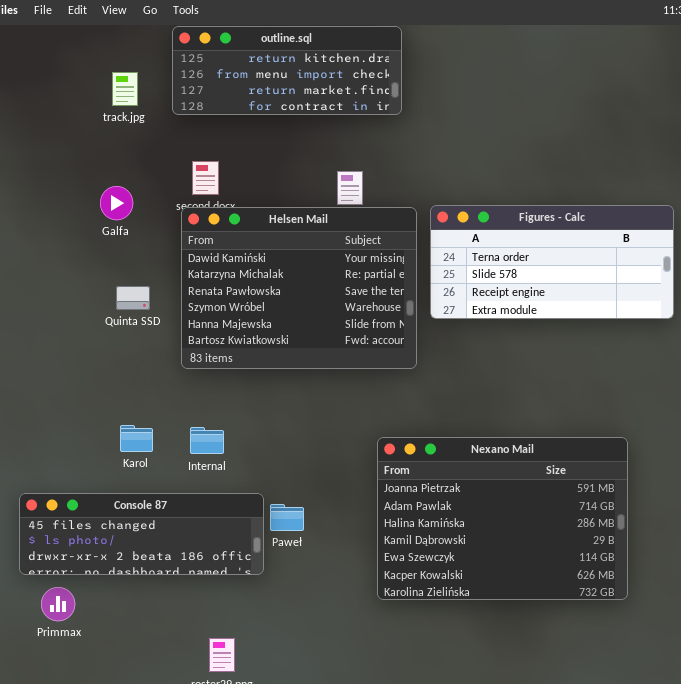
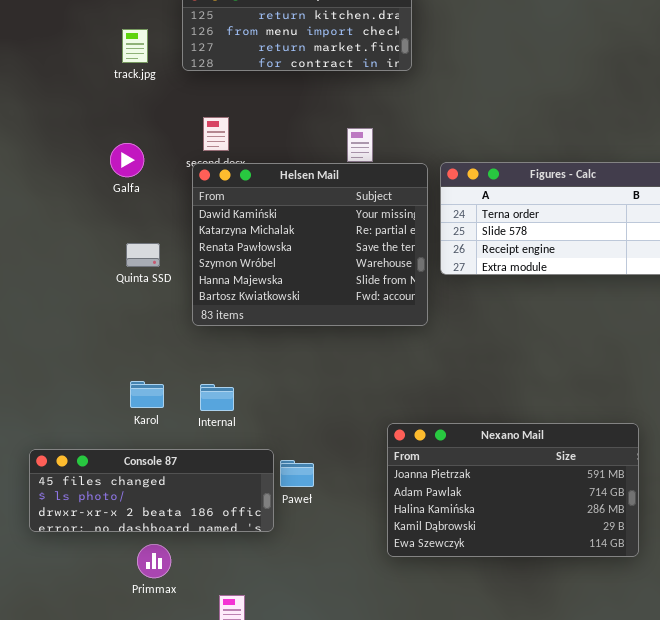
Nexano Mail: [377,437,628,600] -> [387,423,639,557], resized
Primmax: [41,587,75,621] -> [137,544,171,578], moved

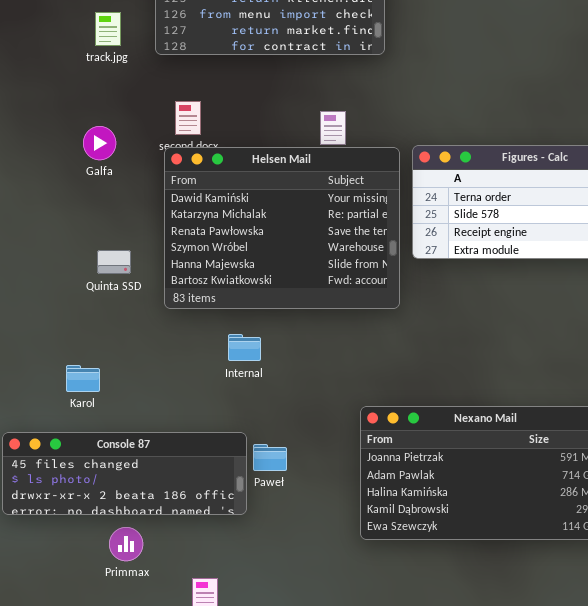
Quinta SSD: [126,243,160,267] -> [97,250,131,274], moved
Karol: [130,381,164,408] -> [66,365,100,392], moved
Internal: [200,384,234,411] -> [228,334,261,361], moved

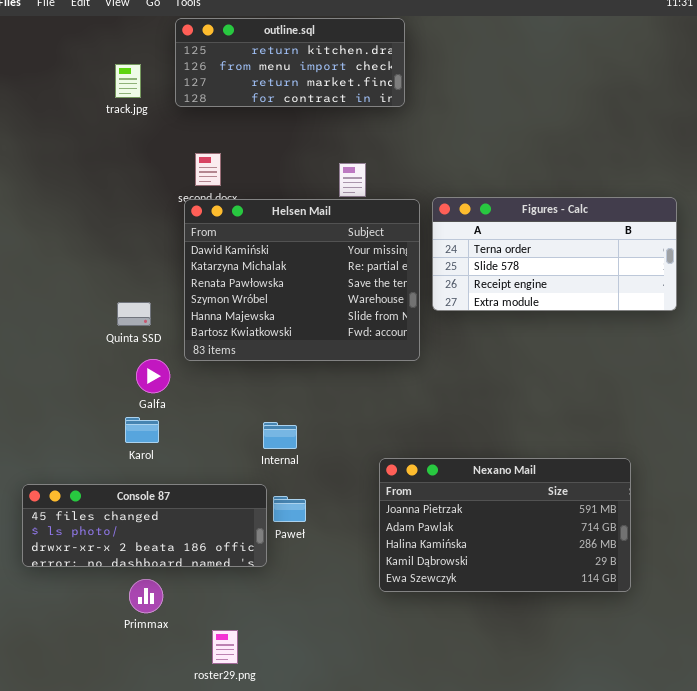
Galfa: [83,126,116,160] -> [136,359,170,393], moved
Internal: [228,334,261,361] -> [263,422,297,449], moved
Karol: [66,365,100,392] -> [125,417,159,443], moved

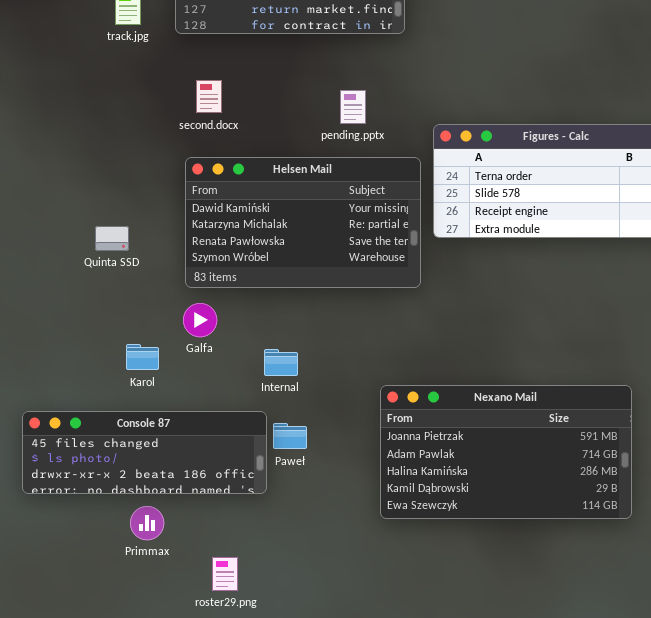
Helsen Mail: [184,199,420,361] -> [185,157,421,288], resized
Quinta SSD: [117,302,151,326] -> [95,226,129,251], moved
Galfa: [136,359,170,393] -> [183,303,217,337], moved

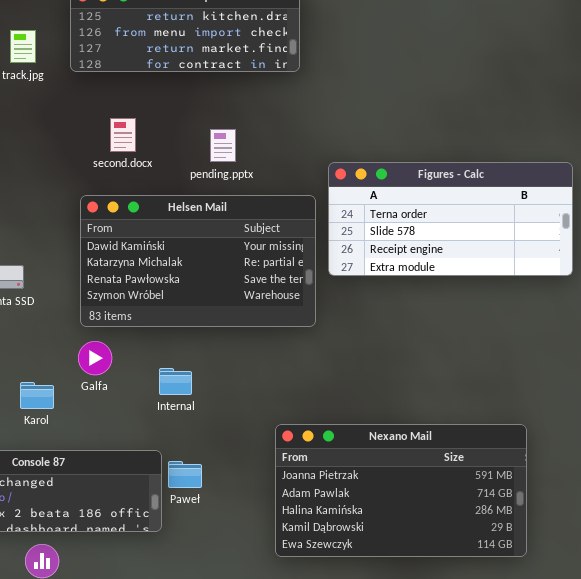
second.docx: [196,80,222,113] -> [110,118,136,152], moved
pending.pptx: [340,90,366,124] -> [210,129,236,162], moved
Internal: [264,349,298,376] -> [159,368,192,395], moved

